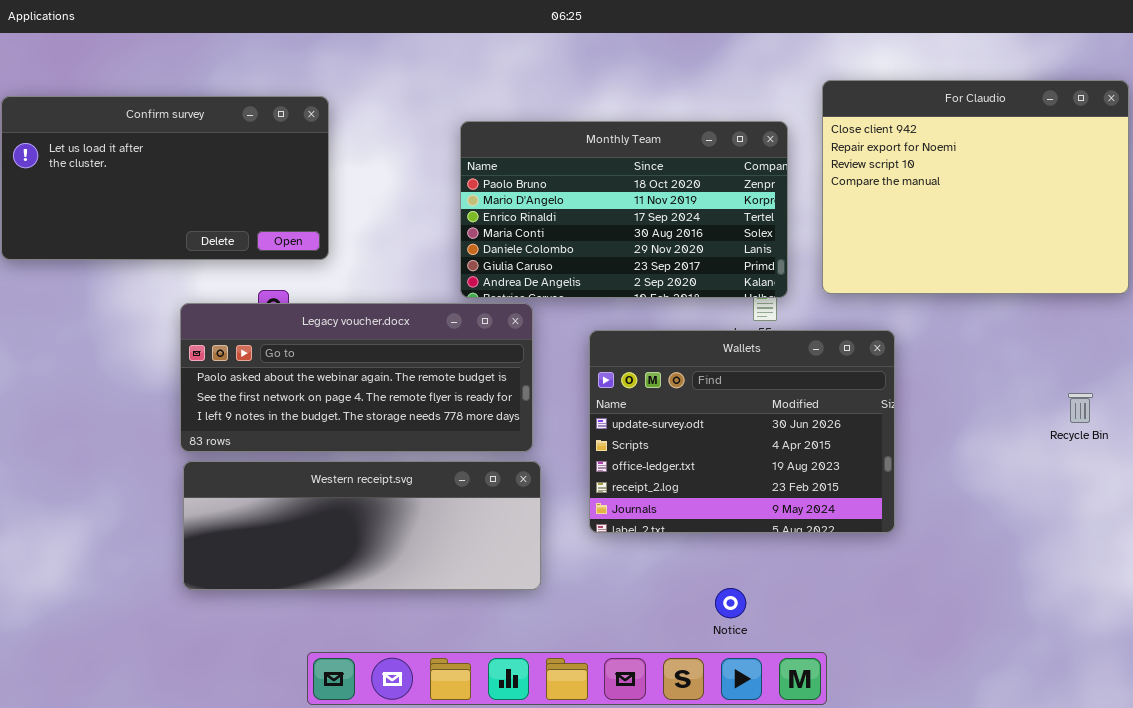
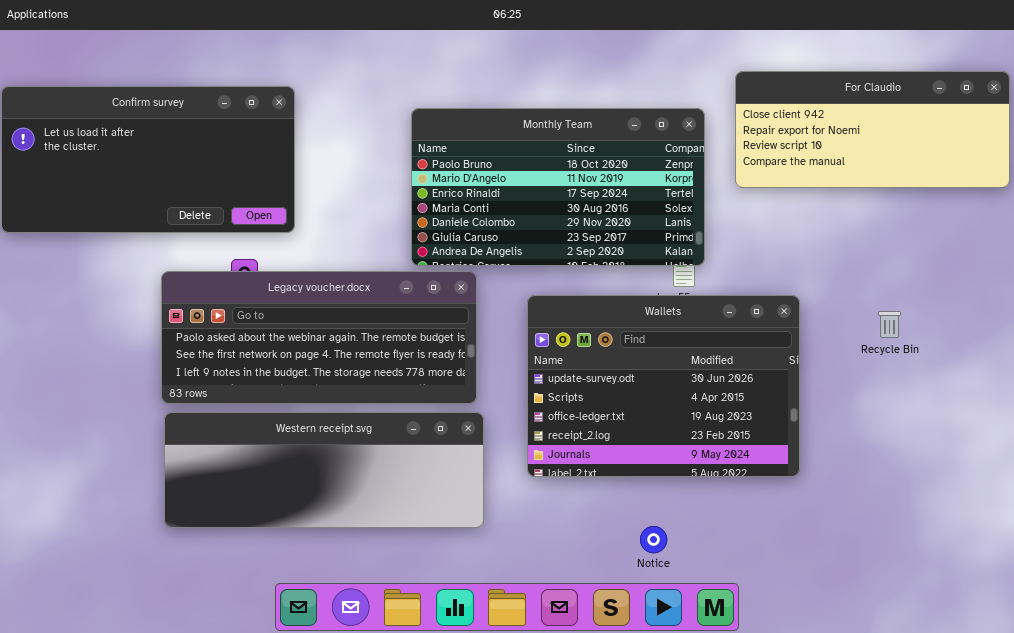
For Claudio: [822,80,1129,294] -> [735,71,1010,188], resized
Recycle Bin: [1068,393,1093,423] -> [878,311,901,338], moved

